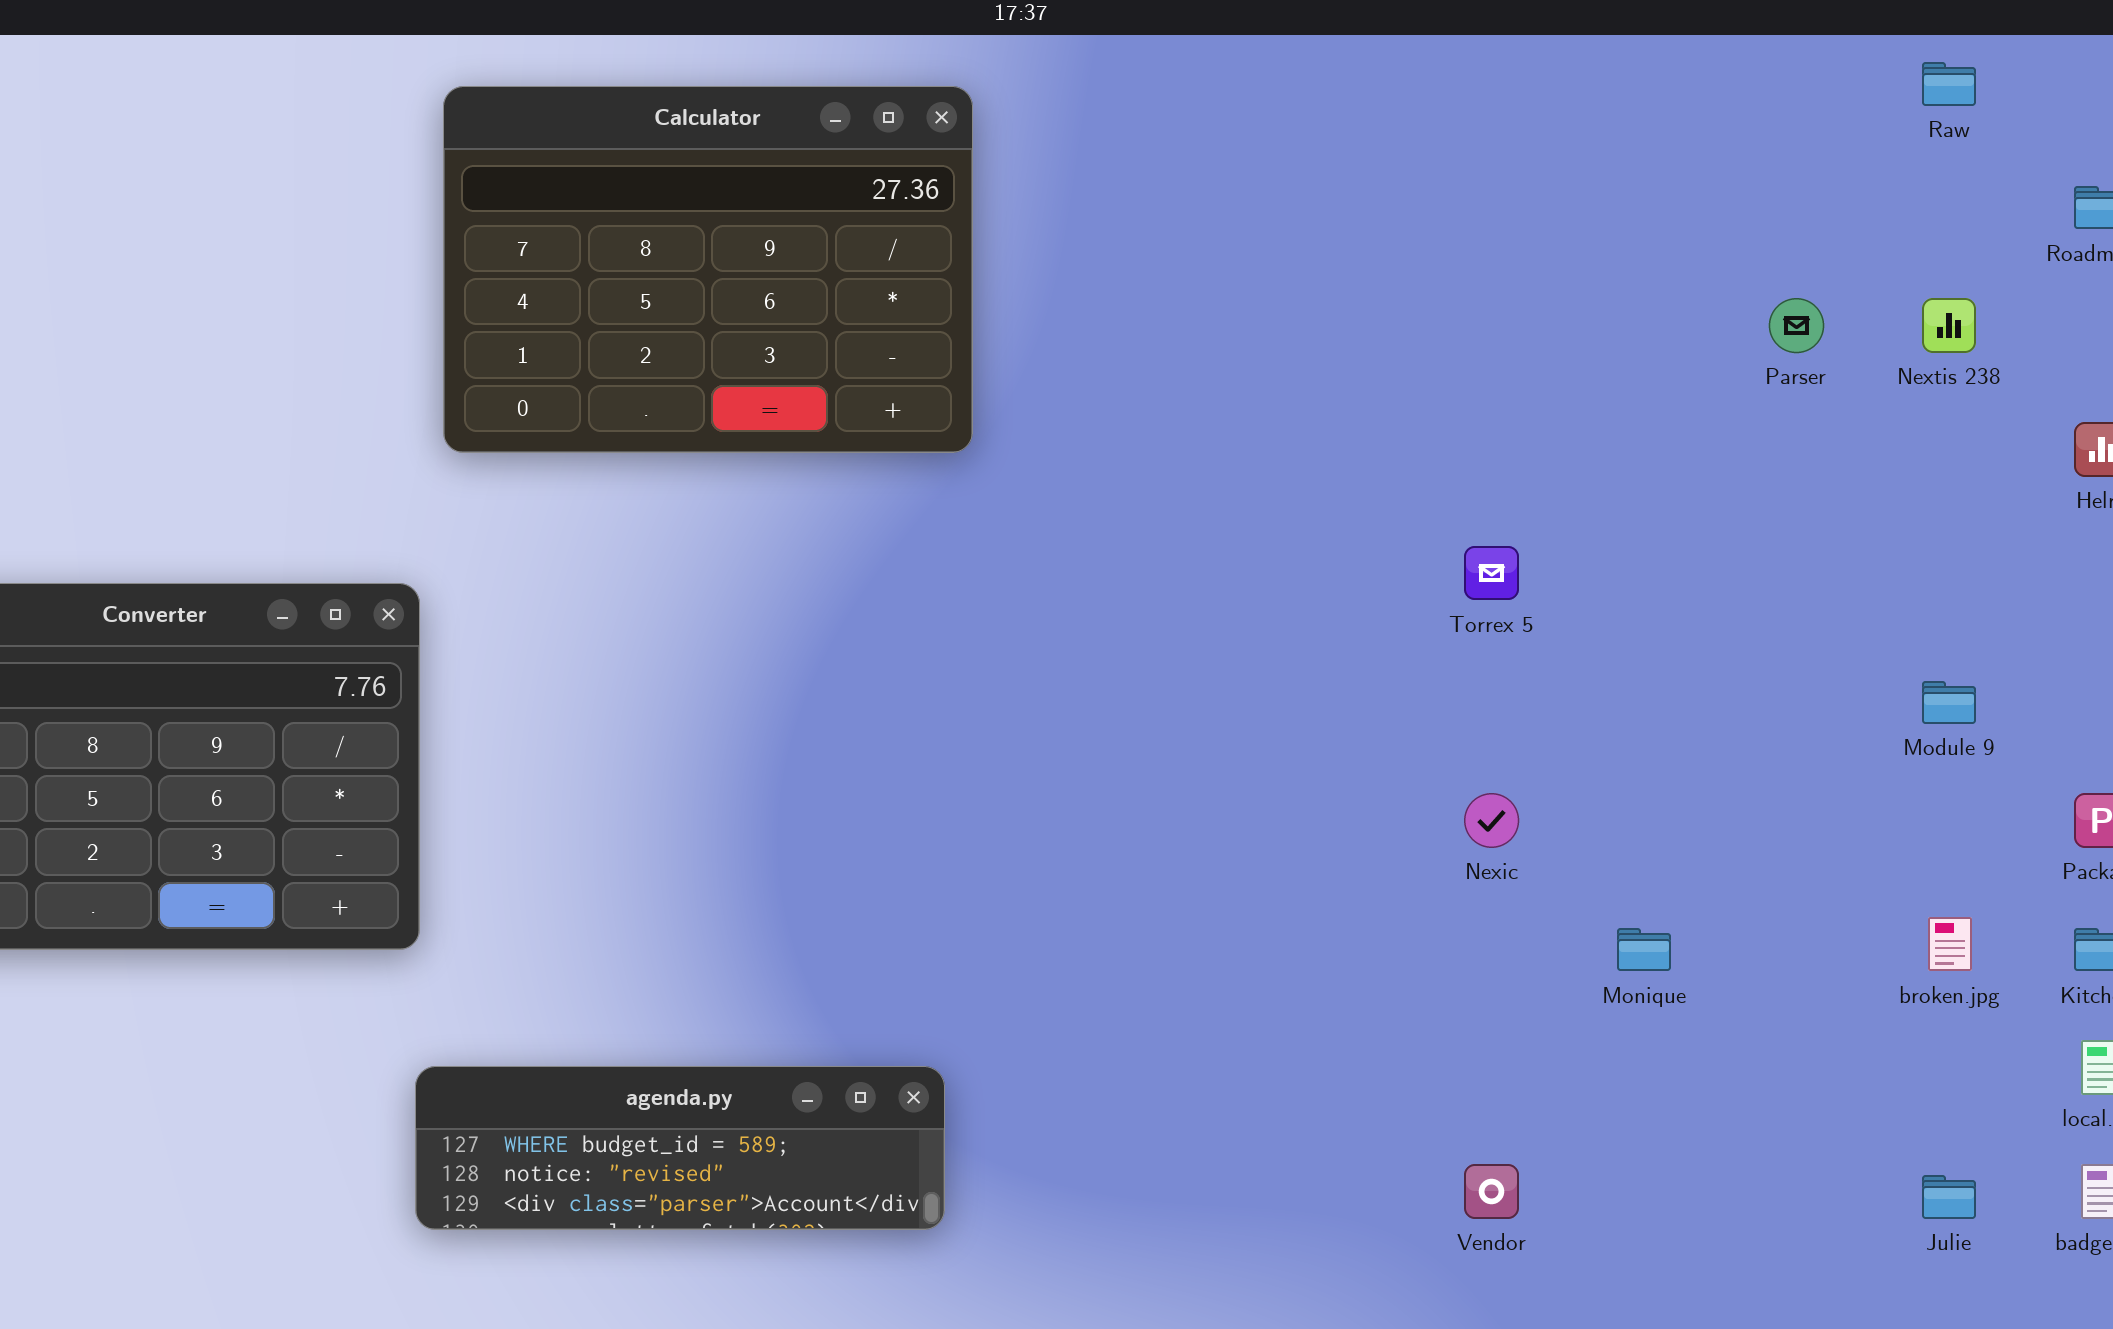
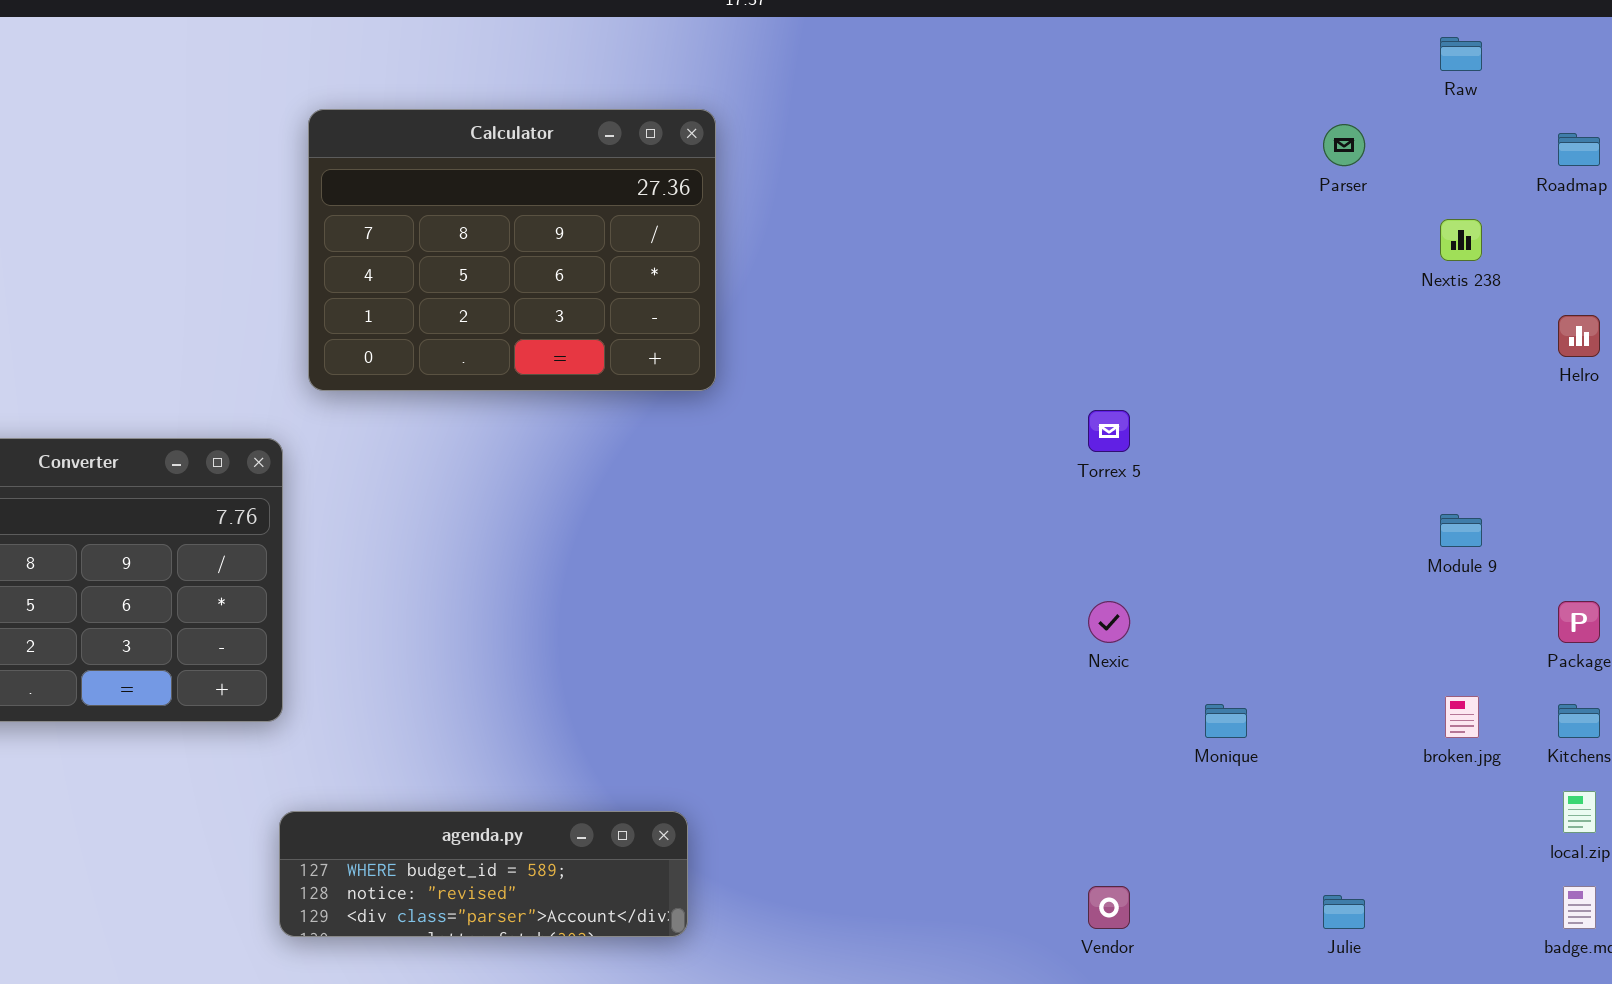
Calculator: [443,86,973,453] -> [308,109,716,391], moved
Parser: [1769,298,1824,353] -> [1323,124,1365,166], moved
Julie: [1922,1175,1976,1219] -> [1323,895,1365,929], moved

